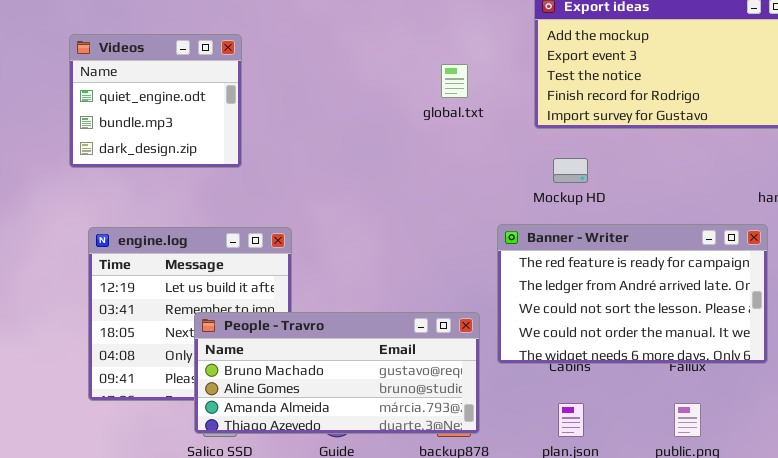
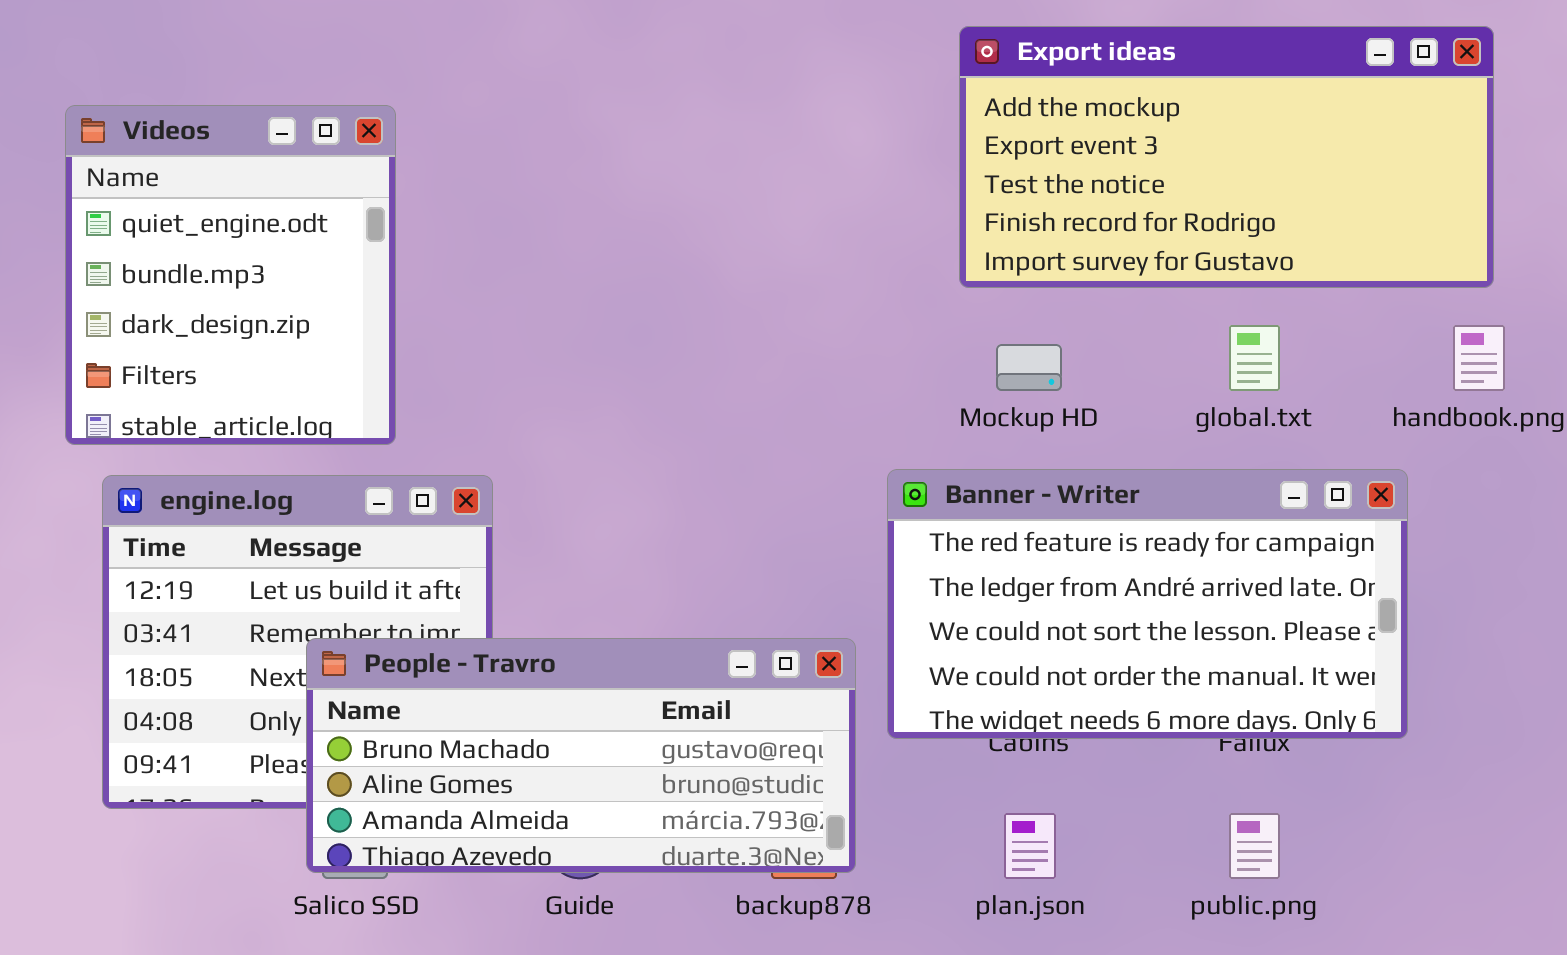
Videos: [69,34,242,168] -> [65,105,396,445], resized
global.txt: [441,64,468,98] -> [1229,325,1280,391], moved

